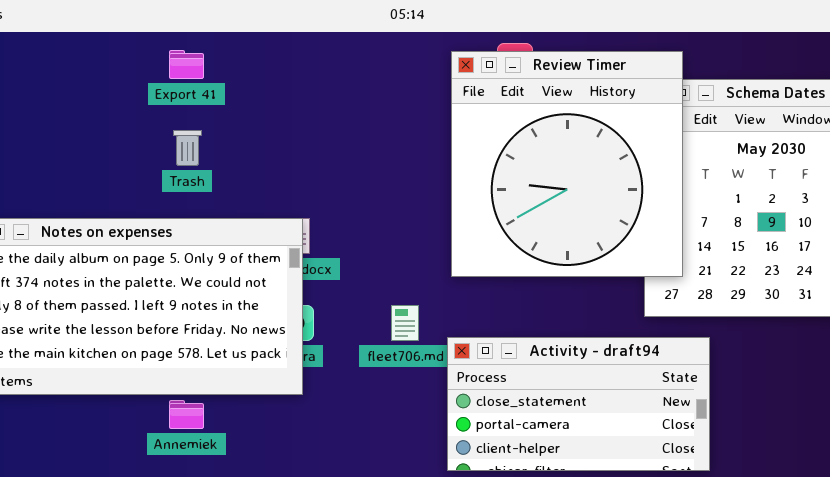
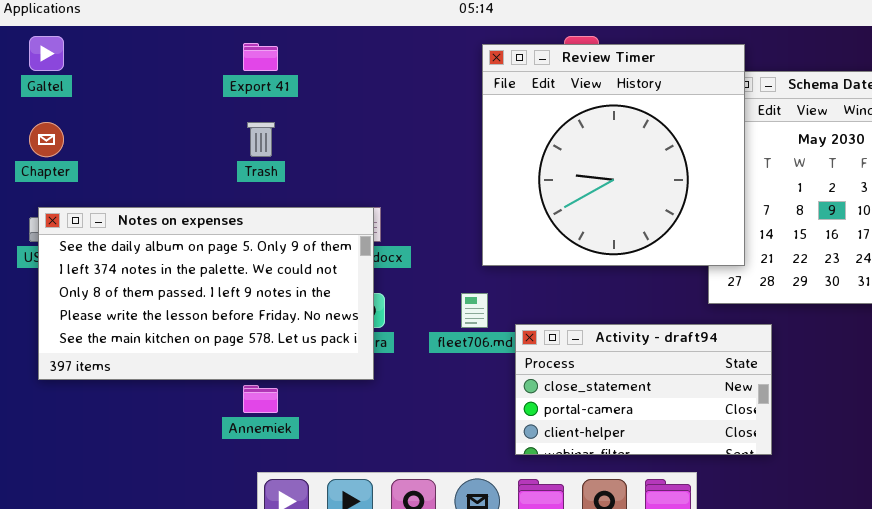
Review Timer: [451,51,683,277] -> [482,44,745,266], resized

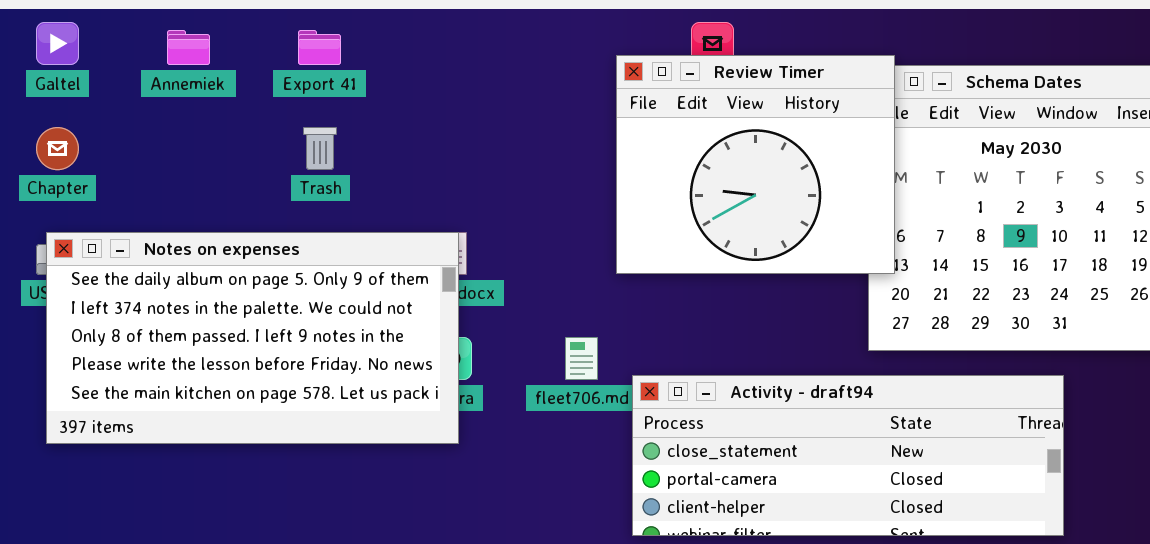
Review Timer: [482,44,745,266] -> [616,55,895,274], moved, resized
Activity - draft94: [515,324,772,455] -> [632,375,1064,536], resized
Annemiek: [243,385,278,413] -> [167,30,210,65], moved

